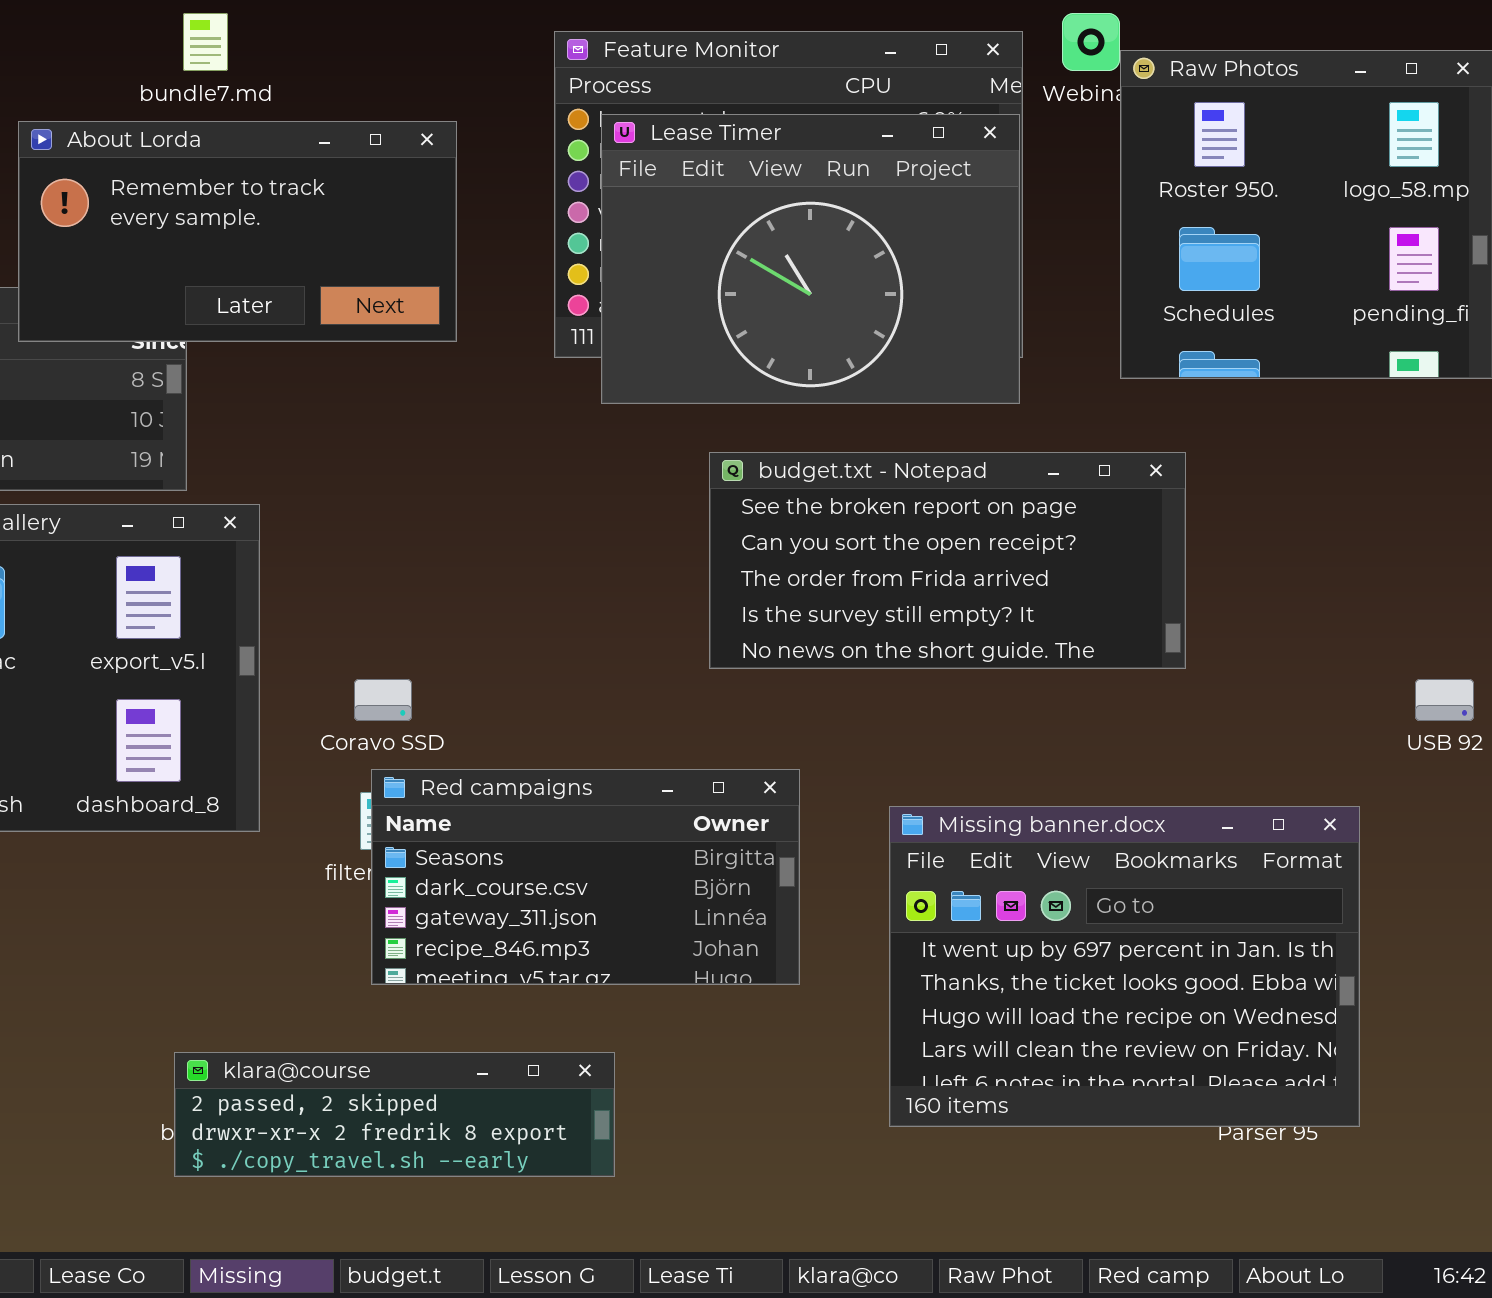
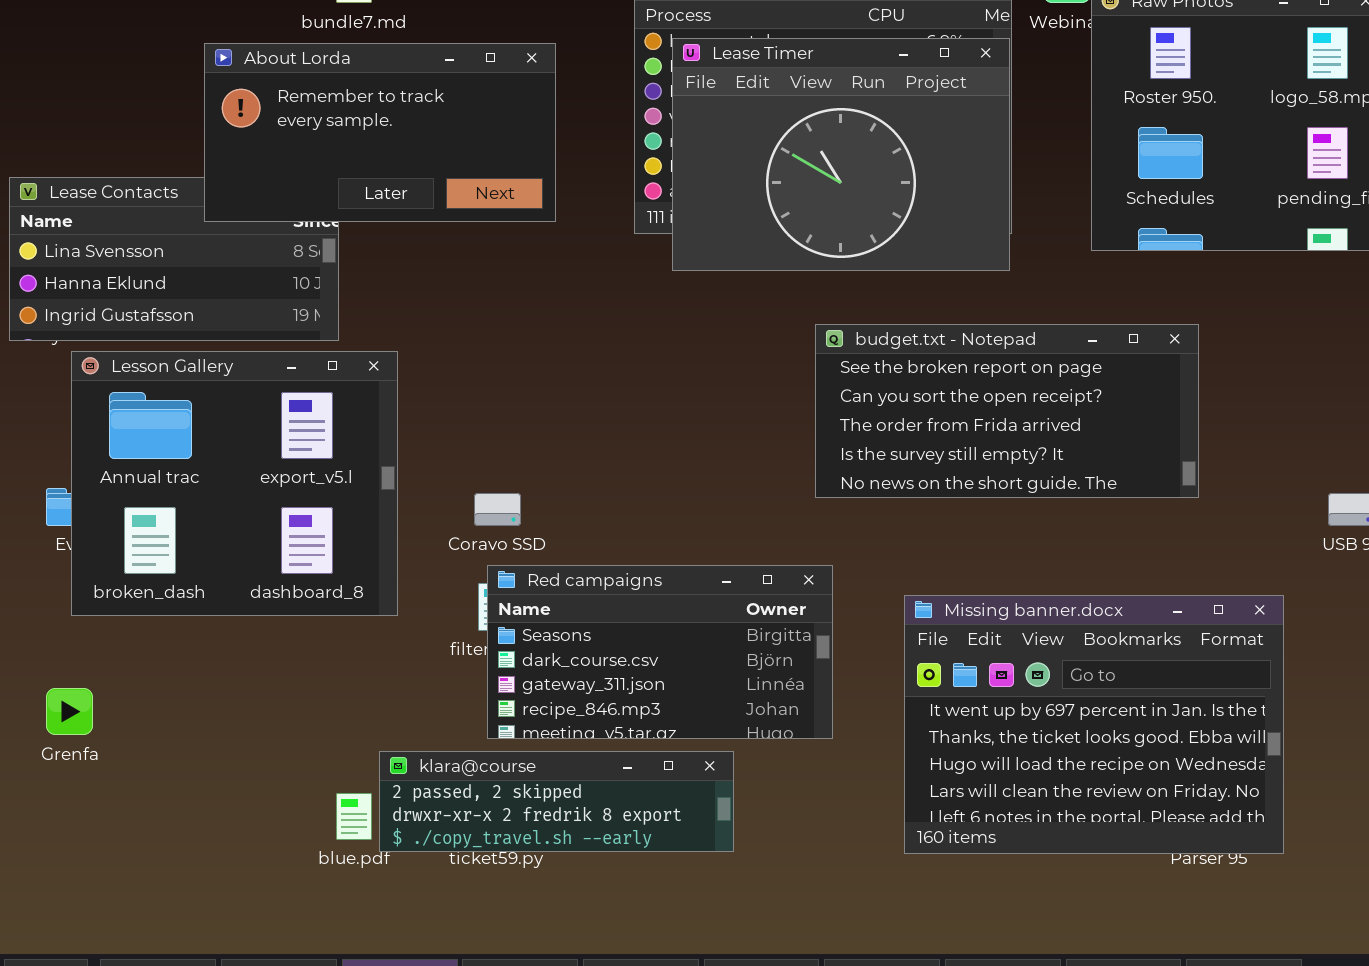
budget.txt - Notepad: [709,452,1186,669] -> [815,324,1199,498], moved
klara@course: [174,1052,615,1177] -> [379,751,734,852], moved

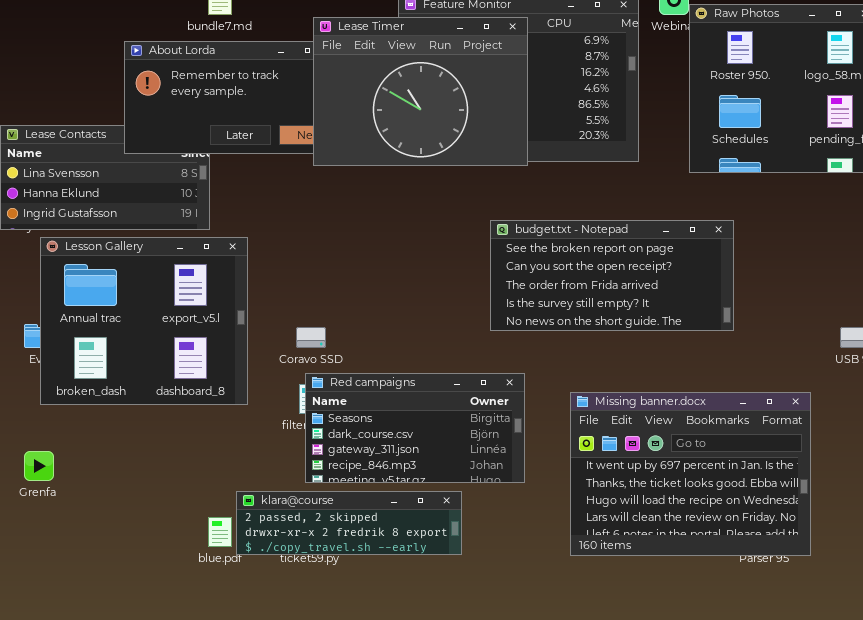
Lease Timer: [672,38,1010,271] -> [313,17,528,166], moved
budget.txt - Notepad: [815,324,1199,498] -> [490,220,734,331], moved

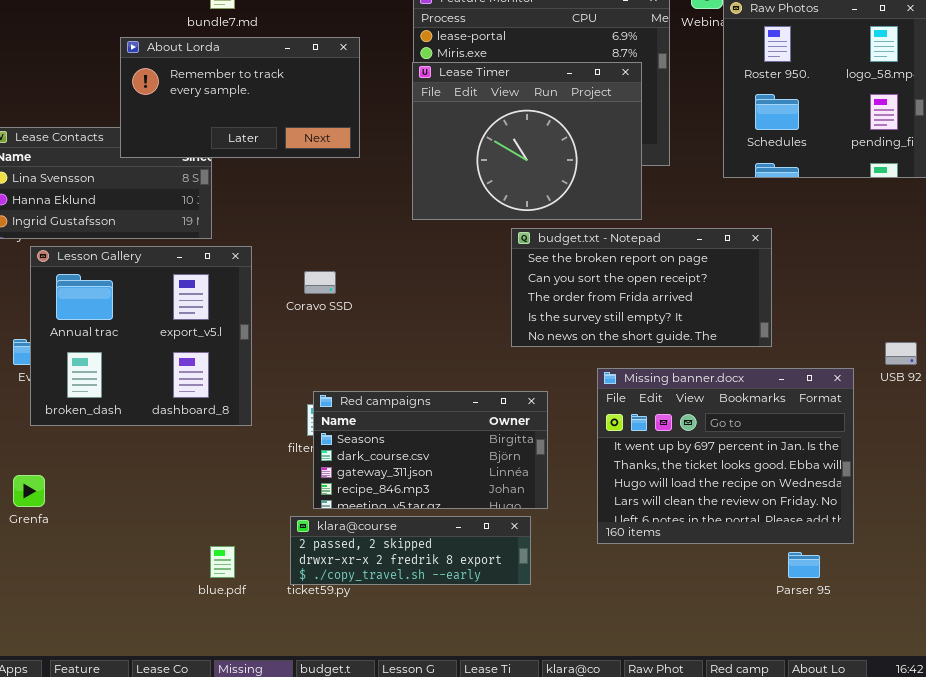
Lease Timer: [313,17,528,166] -> [412,62,642,220], moved
Coravo SSD: [296,327,326,348] -> [304,271,336,294], moved
Missing banner.docx: [570,392,811,556] -> [597,368,854,544], moved
klara@course: [236,491,462,555] -> [290,516,531,585], moved

